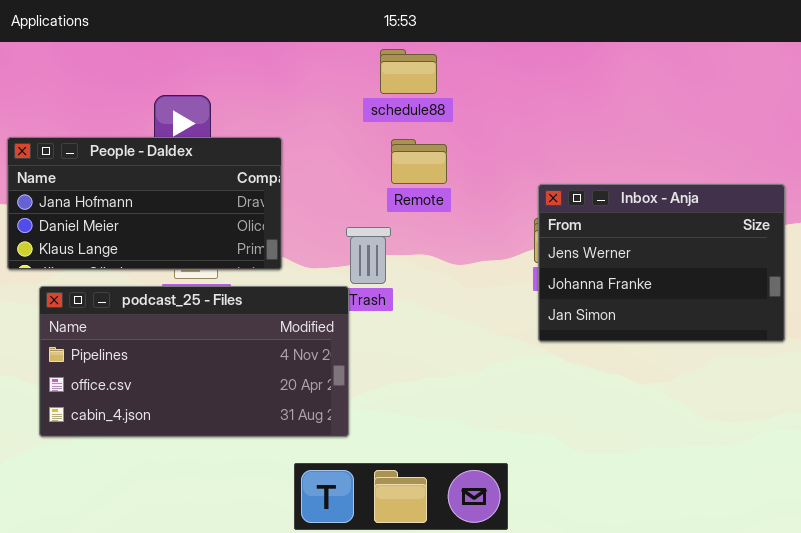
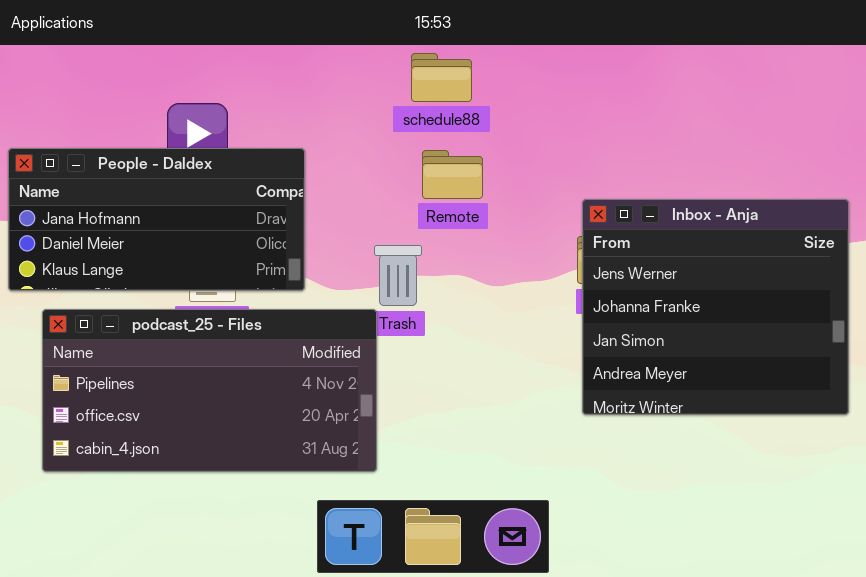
Inbox - Anja: [538,184,785,342] -> [582,199,849,415], resized

